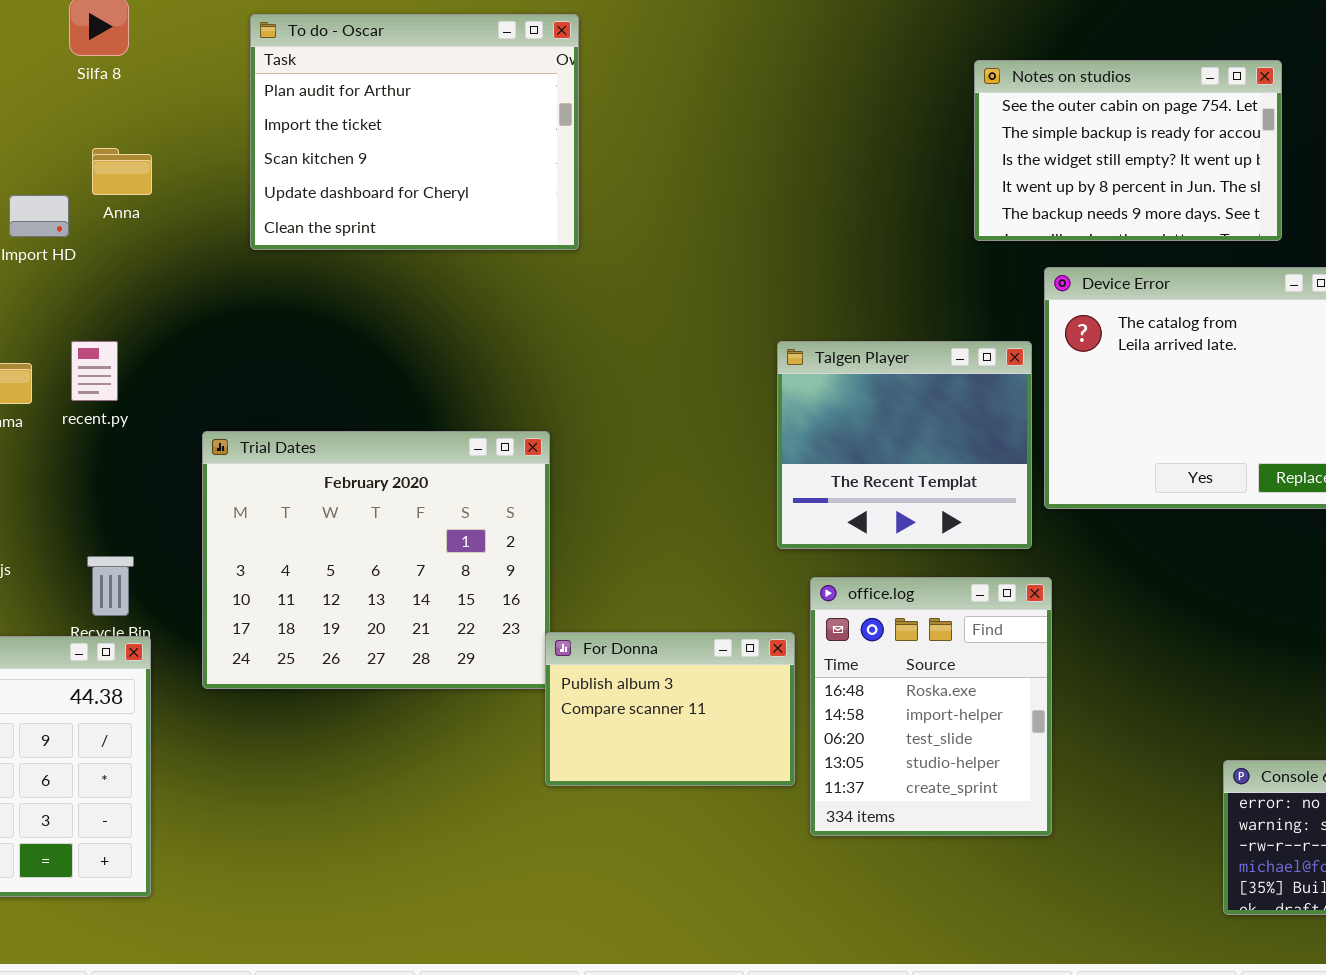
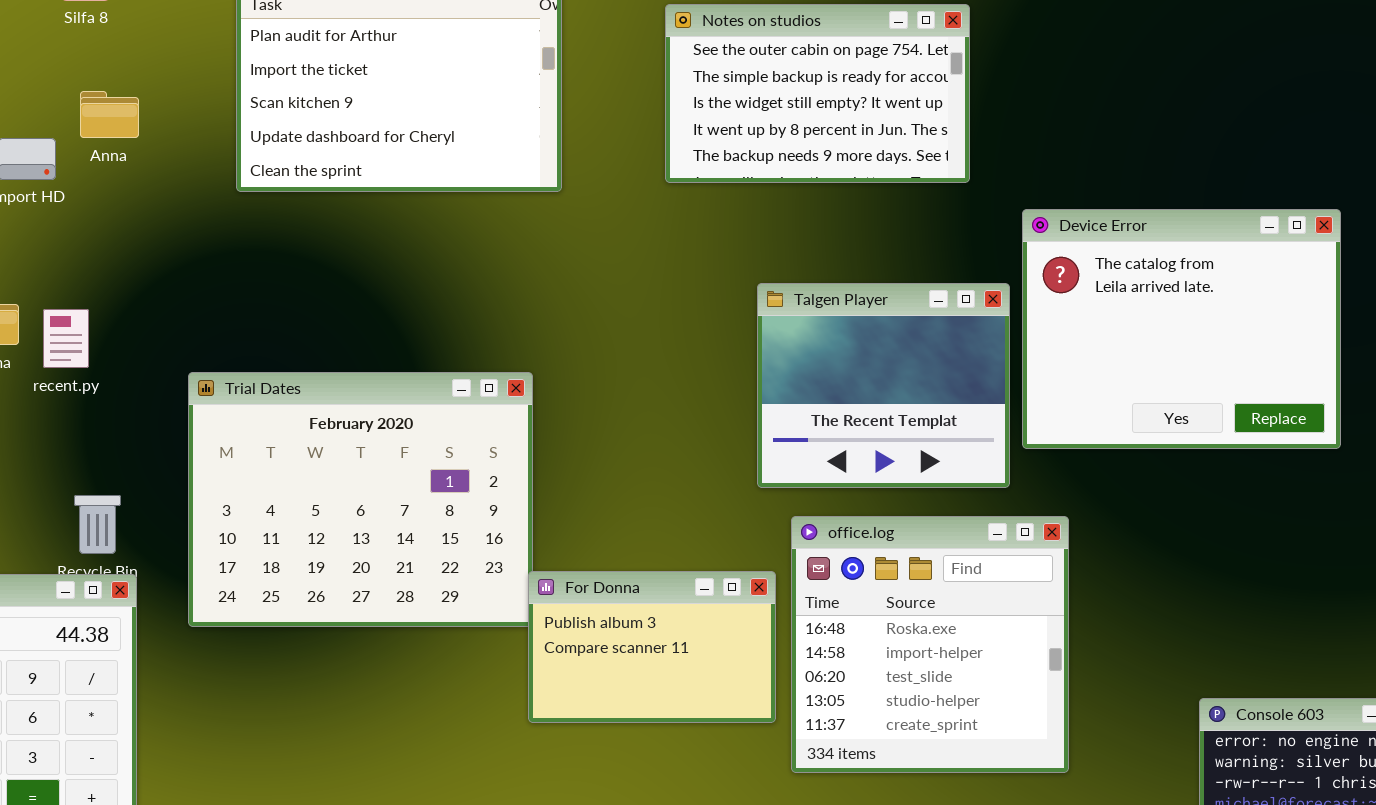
Notes on studios: [974,60,1282,241] -> [665,4,970,183], moved
recent.py: [71,341,118,401] -> [43,309,89,368], moved
office.log: [810,577,1052,836] -> [791,516,1069,773], resized

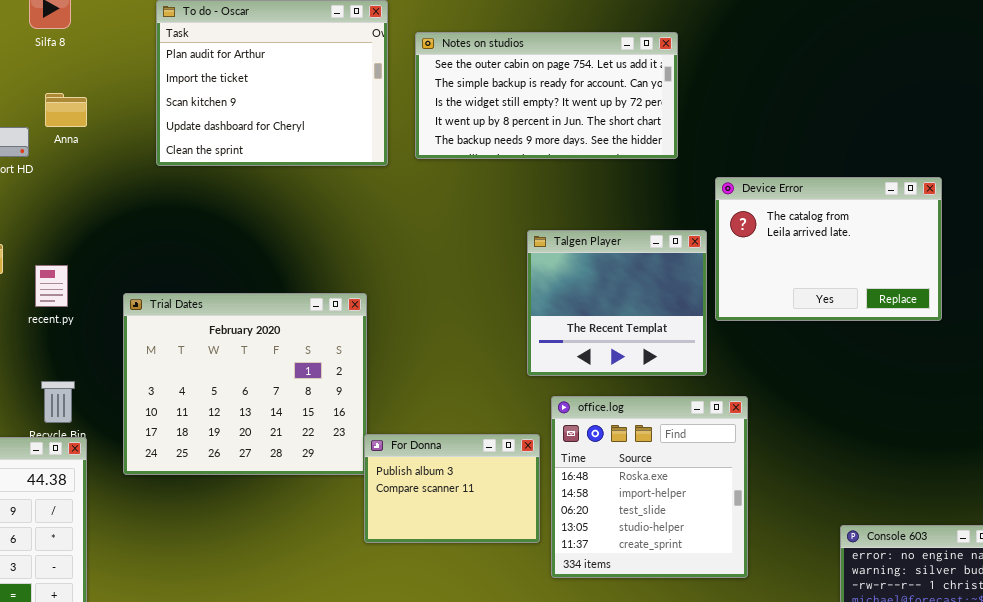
Notes on studios: [665,4,970,183] -> [415,32,678,159], resized
Device Error: [1022,209,1341,449] -> [715,177,942,321], resized
recent.py: [43,309,89,368] -> [35,265,68,307], moved

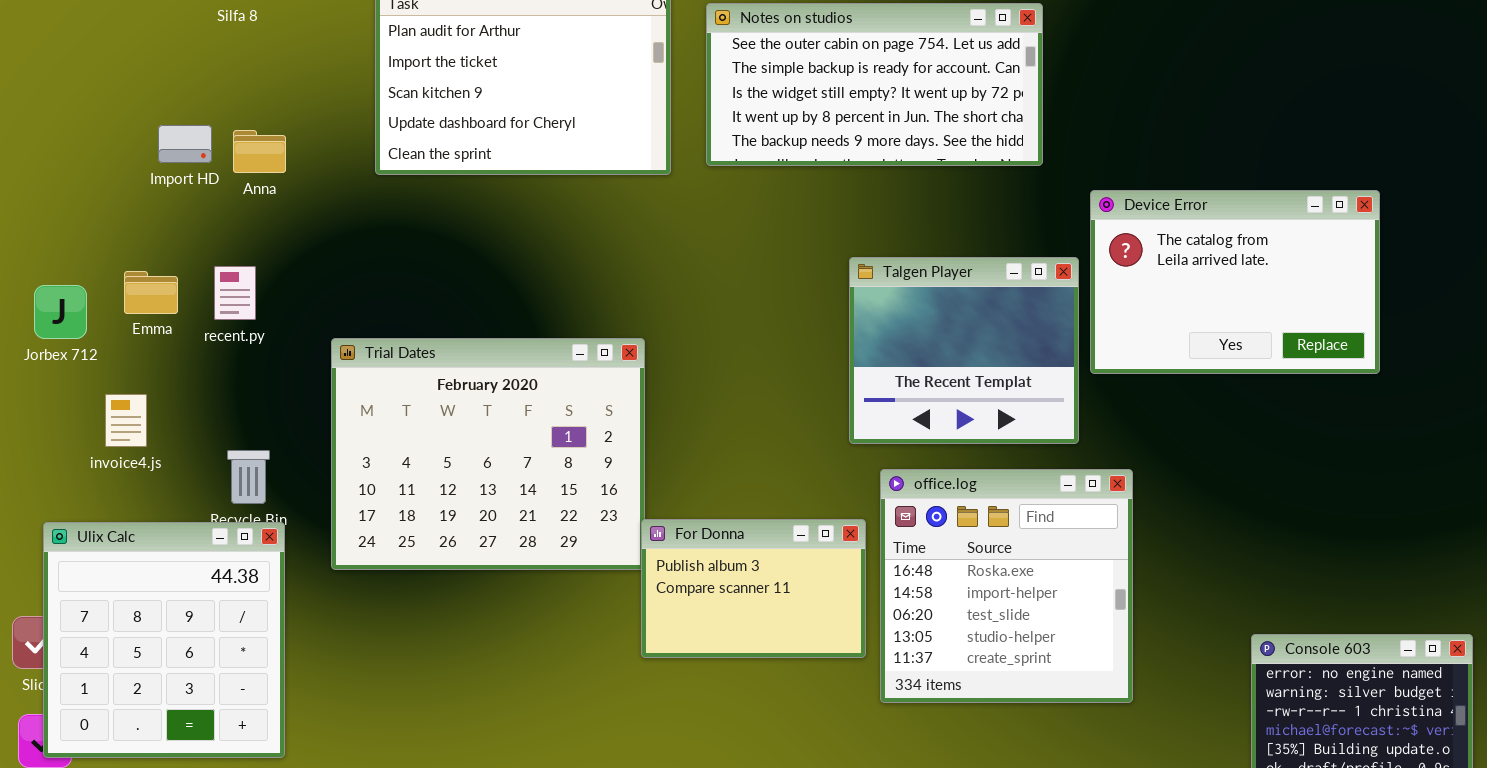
Anna: [45,93,87,127] -> [233,130,286,173], moved
recent.py: [35,265,68,307] -> [214,266,256,320], moved

